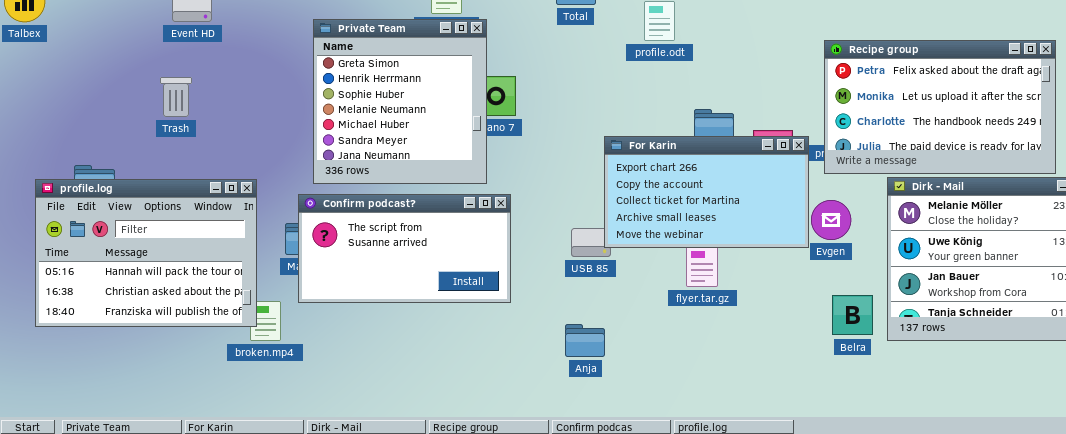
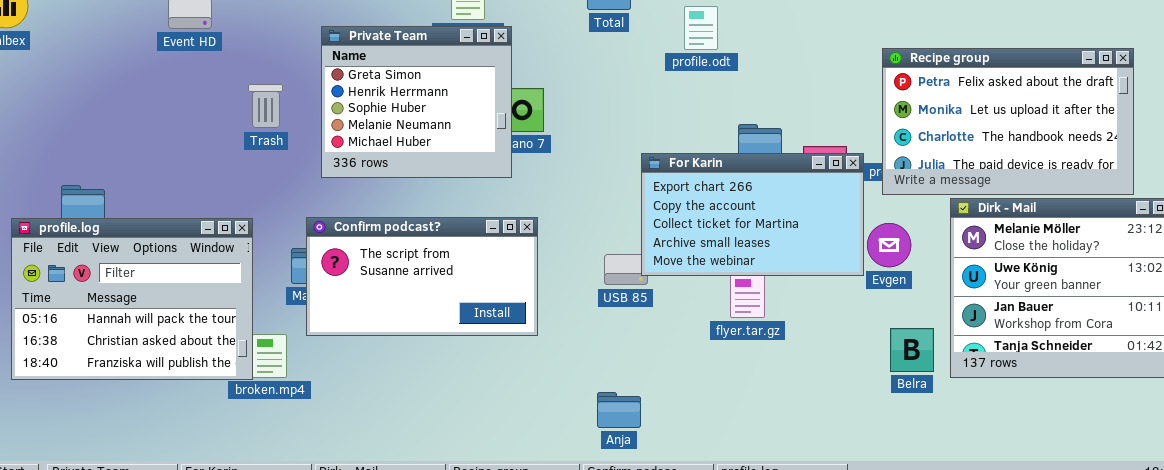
Private Team: [313,19,487,184] -> [321,26,512,178], resized
Trash: [160,77,192,117] -> [248,84,283,128], moved
profile.log: [35,179,257,327] -> [11,218,253,380], moved
Anja: [565,324,605,357] -> [597,392,641,428], moved

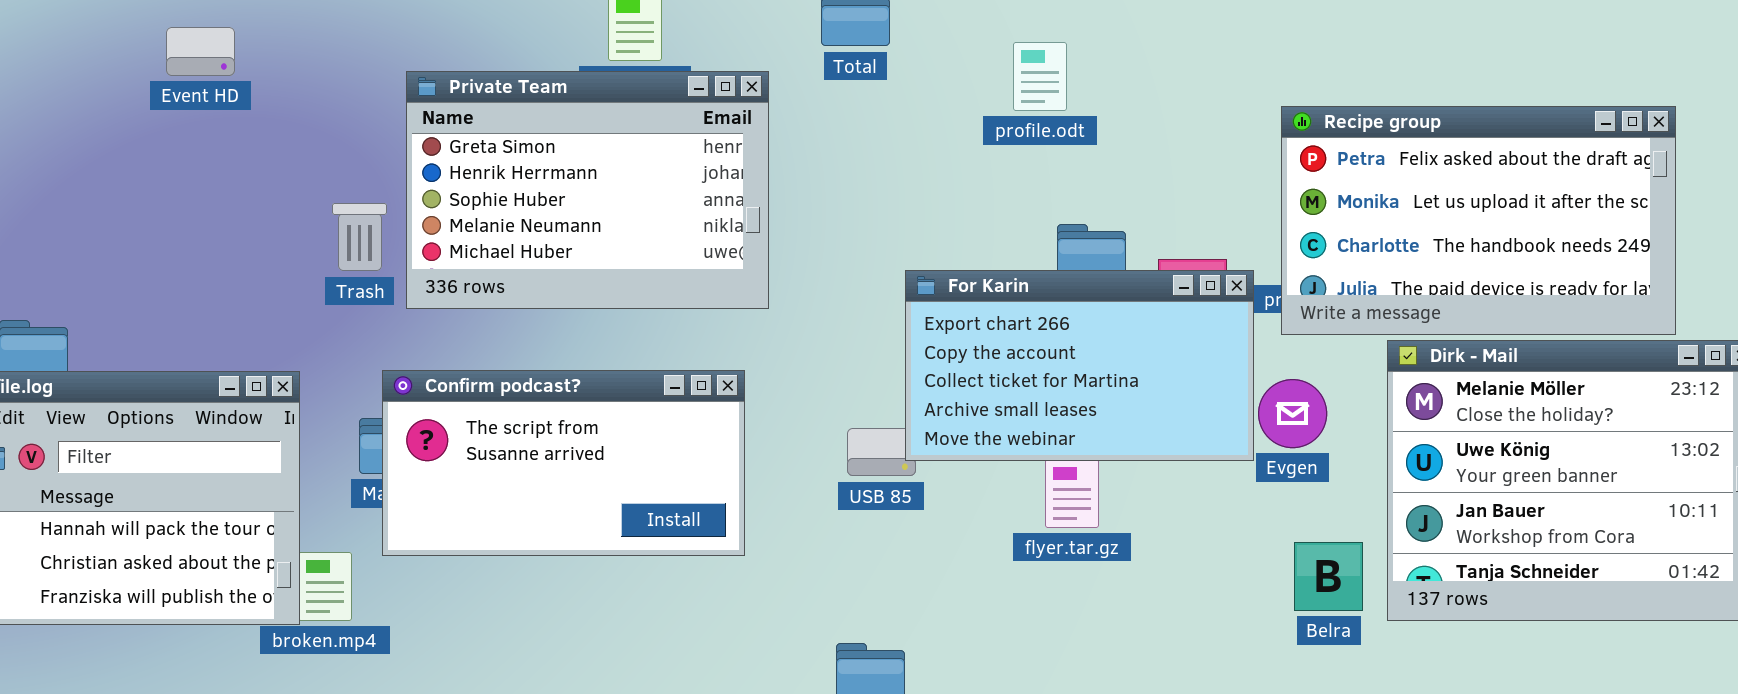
profile.odt: [684,6,718,50] -> [1013,42,1067,111], moved
Private Team: [321,26,512,178] -> [406,71,769,309], resized
Trash: [248,84,283,128] -> [332,203,387,271], moved

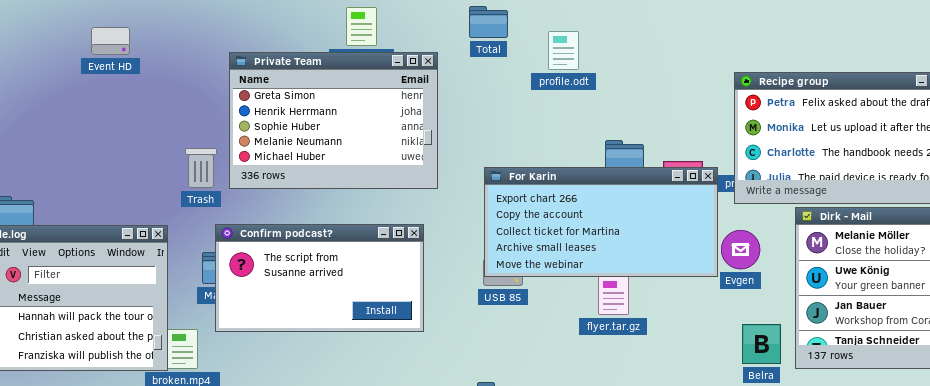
profile.odt: [1013,42,1067,111] -> [548,31,579,70], moved
Trash: [332,203,387,271] -> [185,148,217,188], moved
For Karin: [905,270,1254,461] -> [484,167,718,277], resized

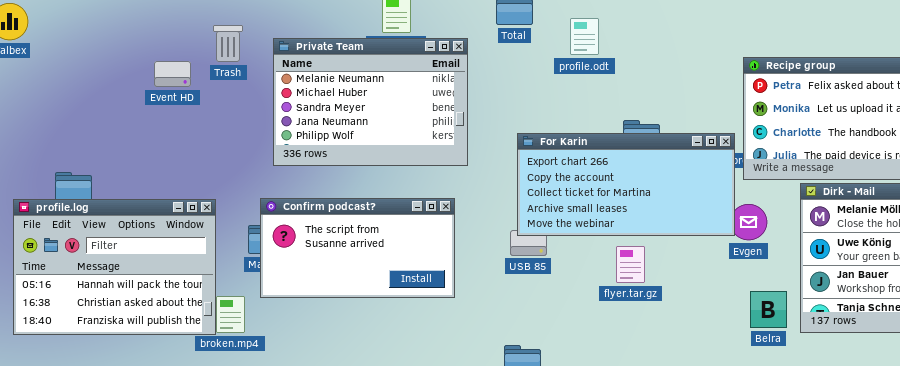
Event HD: [91,27,130,55] -> [154,61,191,87], moved
Private Team: [229,52,438,189] -> [273,38,468,166], scrolled down 3 rows
Trash: [185,148,217,188] -> [213,25,243,62], moved
For Karin: [484,167,718,277] -> [517,133,735,236], moved

